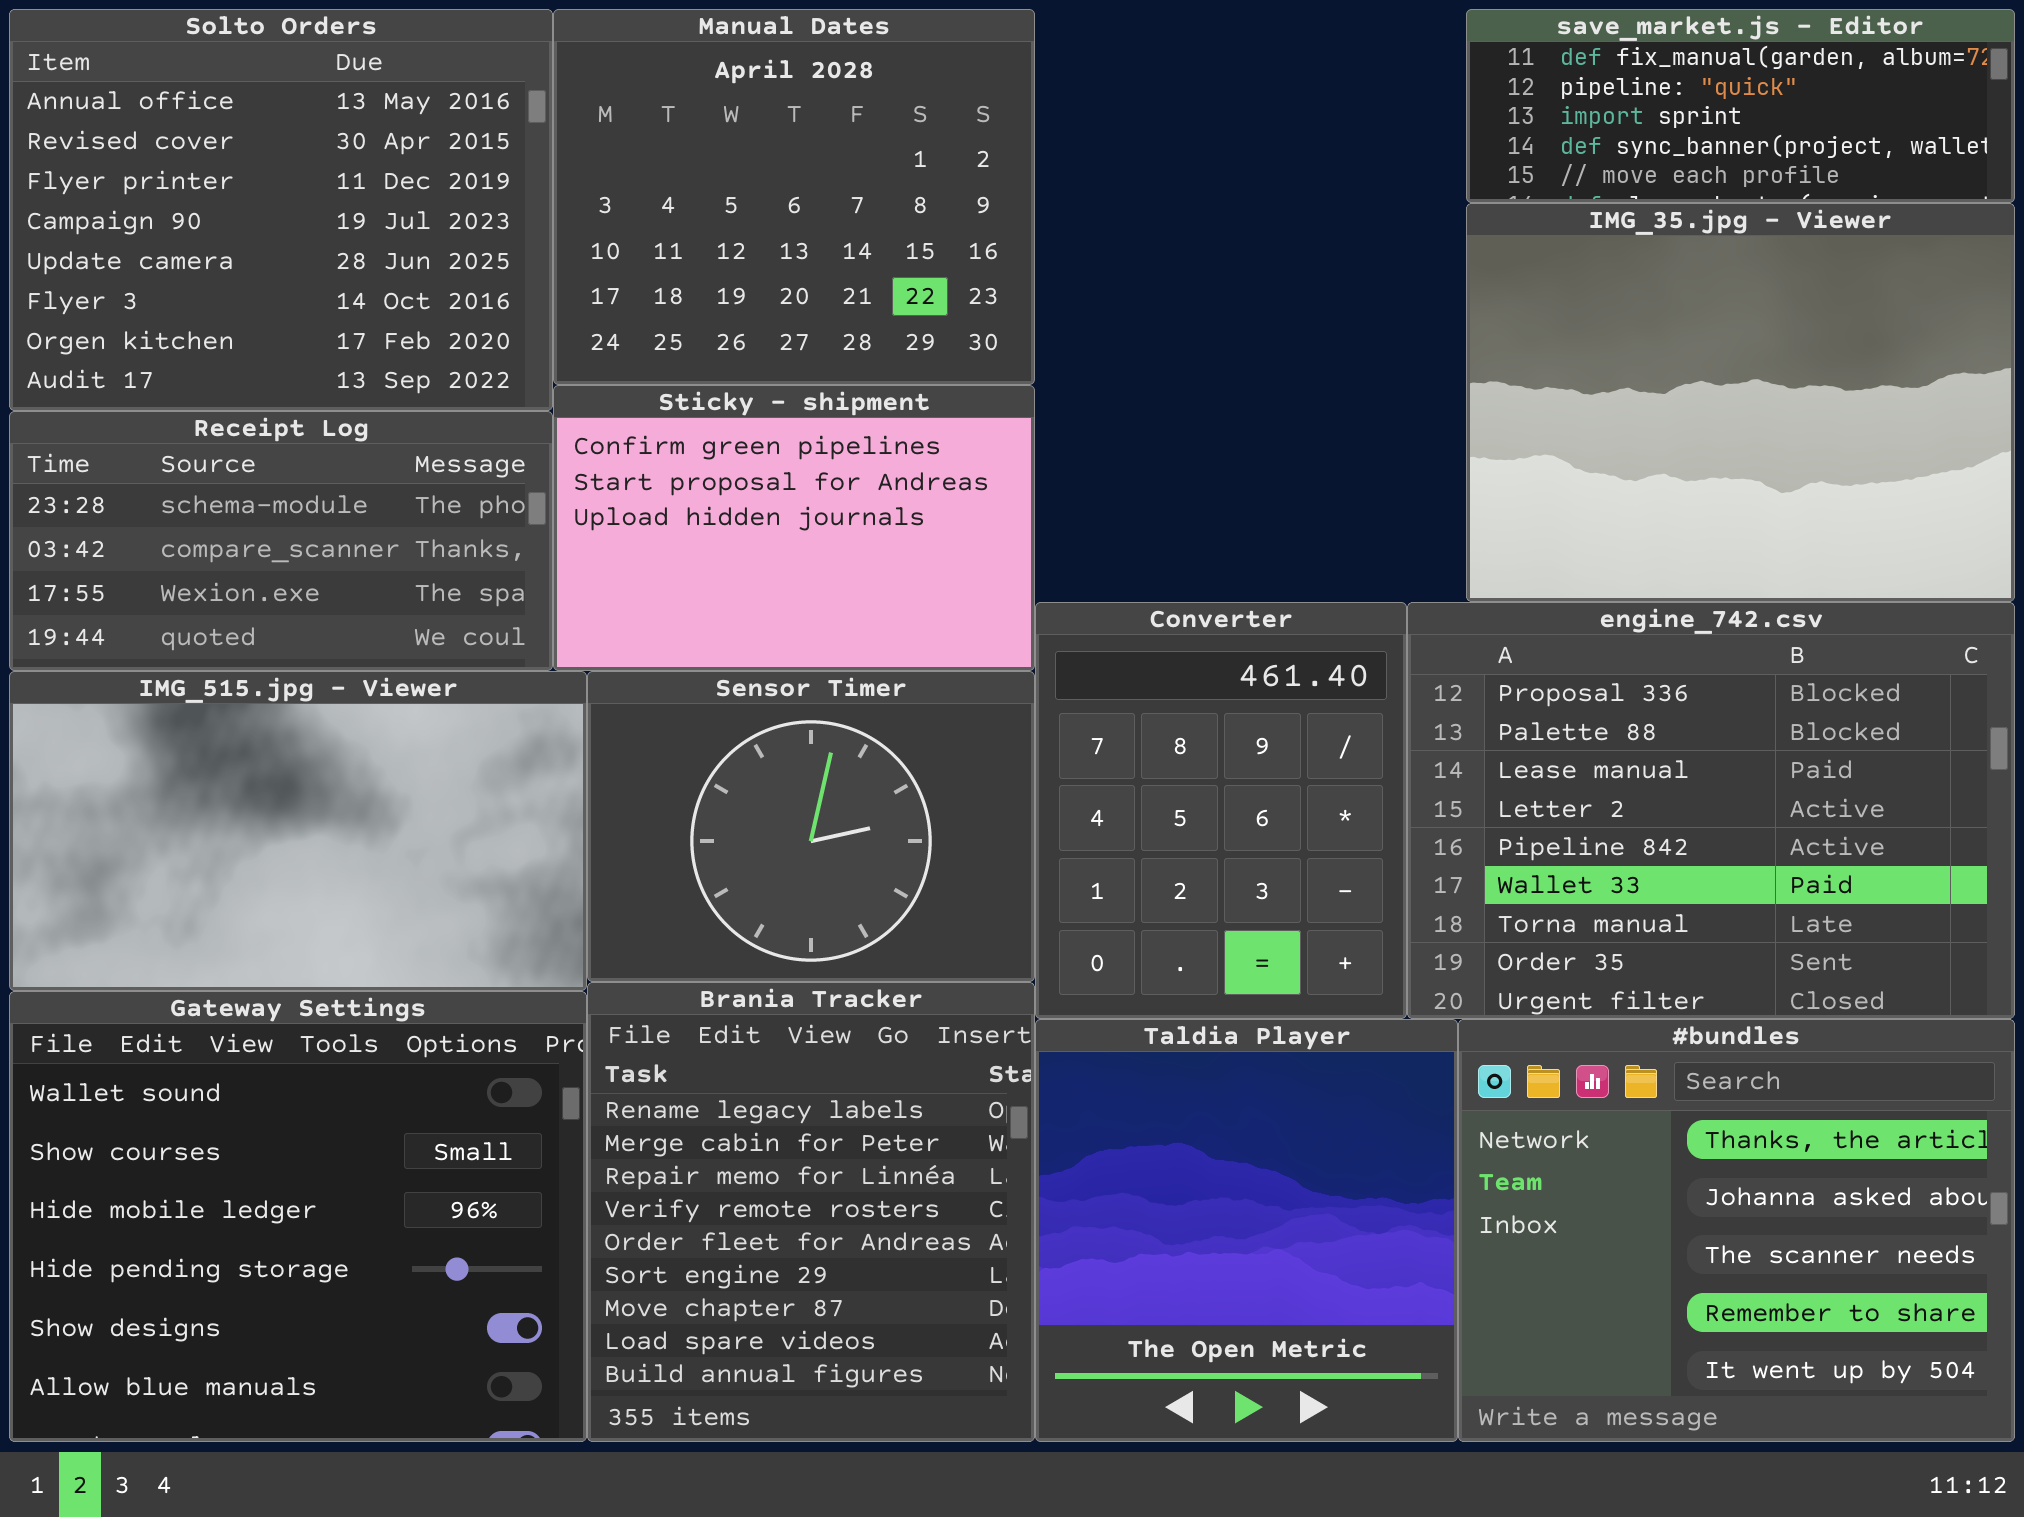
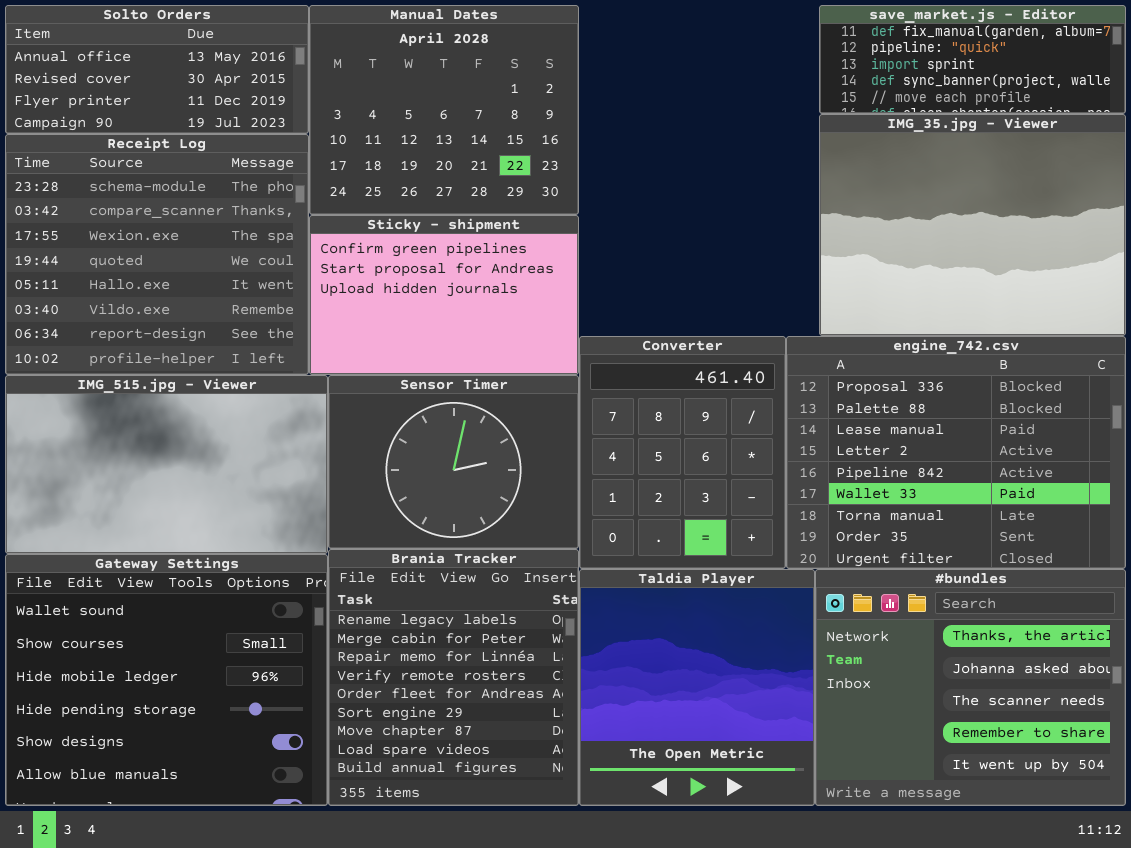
Solto Orders: [9,9,553,411] -> [5,5,309,134], resized
Receipt Log: [9,411,553,671] -> [5,134,309,375], resized

